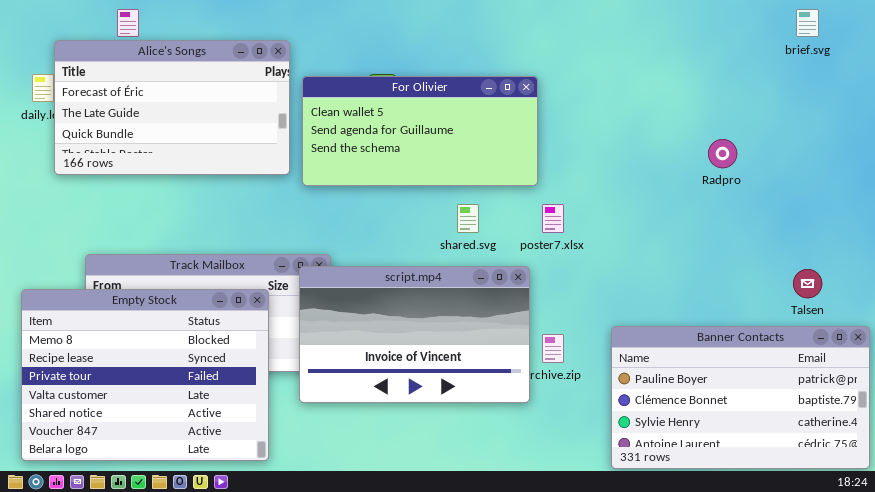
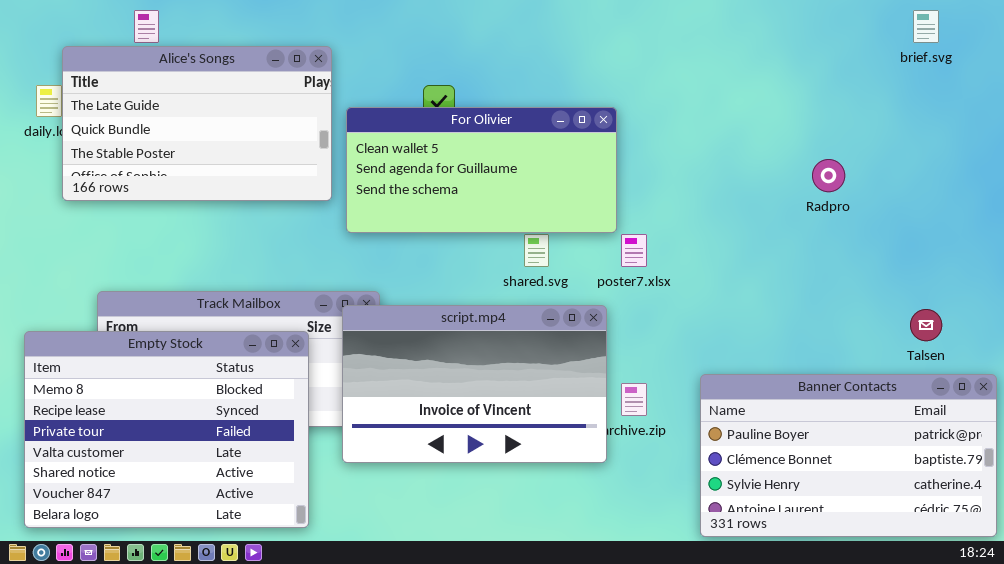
Alice's Songs: [54,40,290,175] -> [62,46,332,201], scrolled down 1 row
For Olivier: [302,76,538,186] -> [346,107,617,233], moved

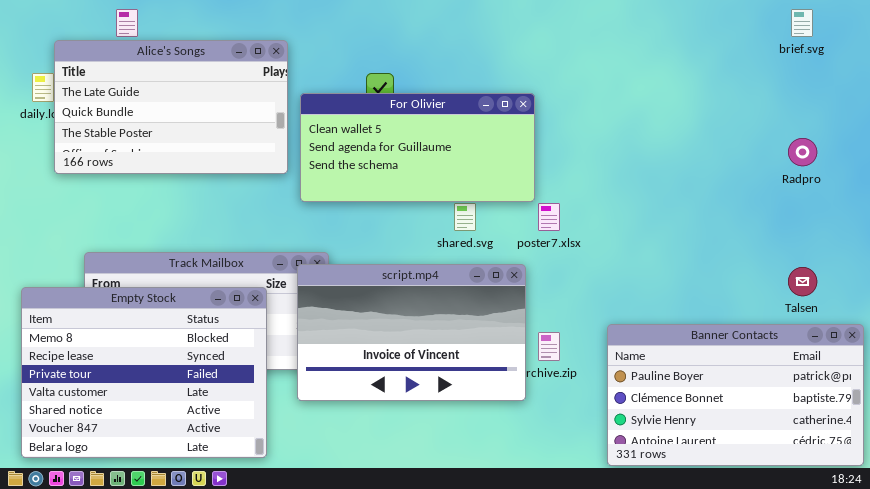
Radpro: [812,159,845,192] -> [788,138,817,166], moved

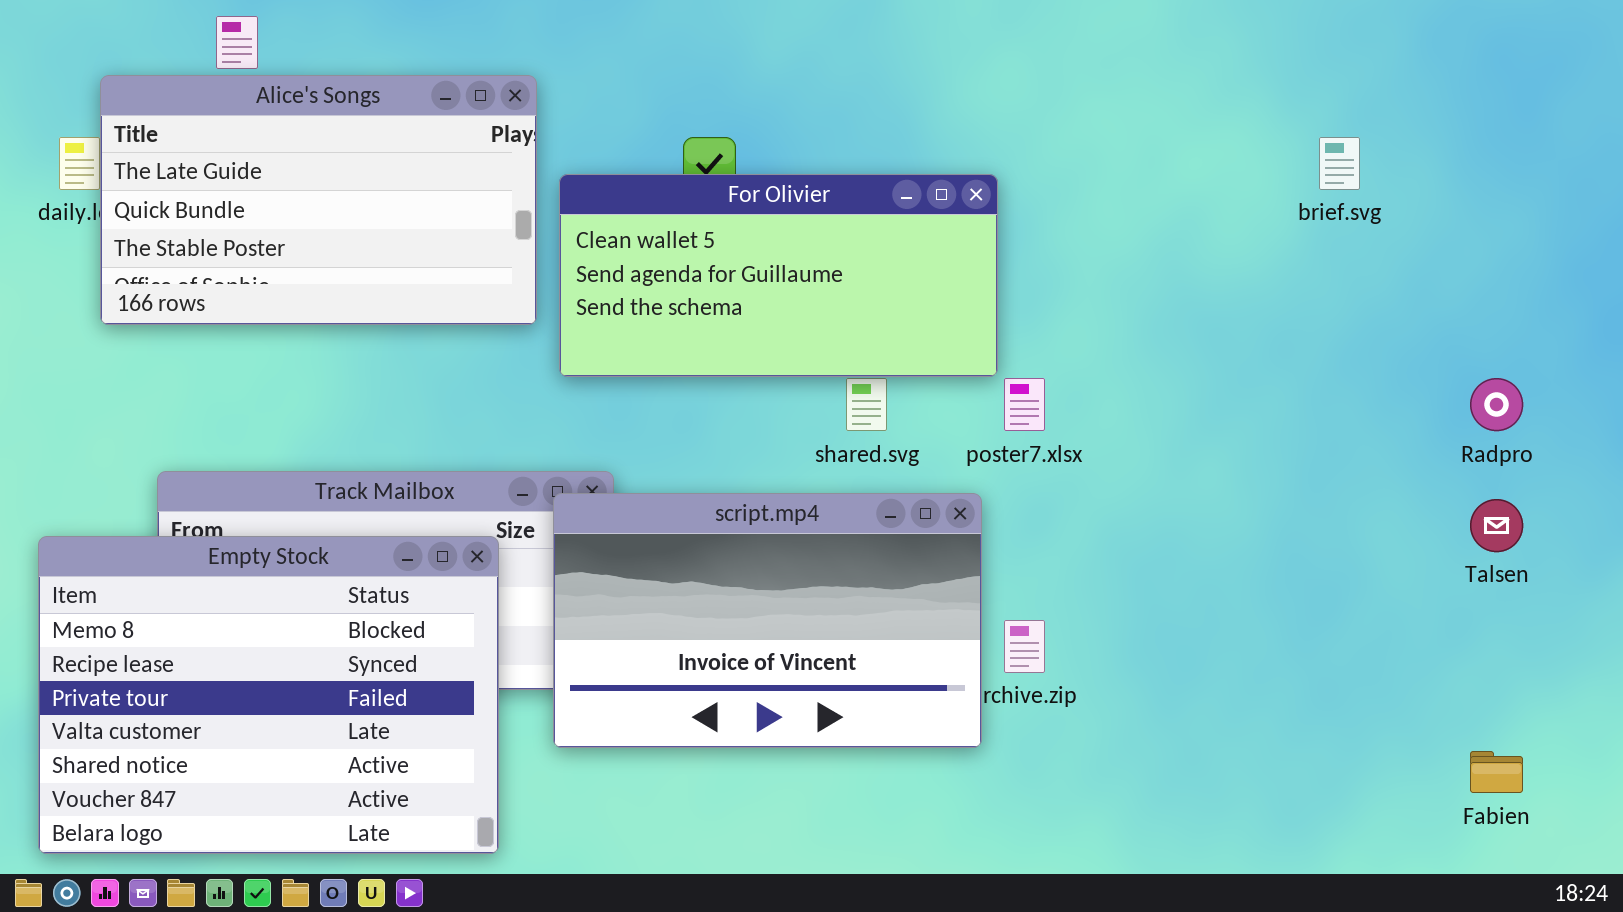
brief.svg: [791,9,813,37] -> [1319,137,1360,190], moved
Radpro: [788,138,817,166] -> [1470,378,1523,431], moved
Banner Contacts: [607,324,864,466] -> none, closed

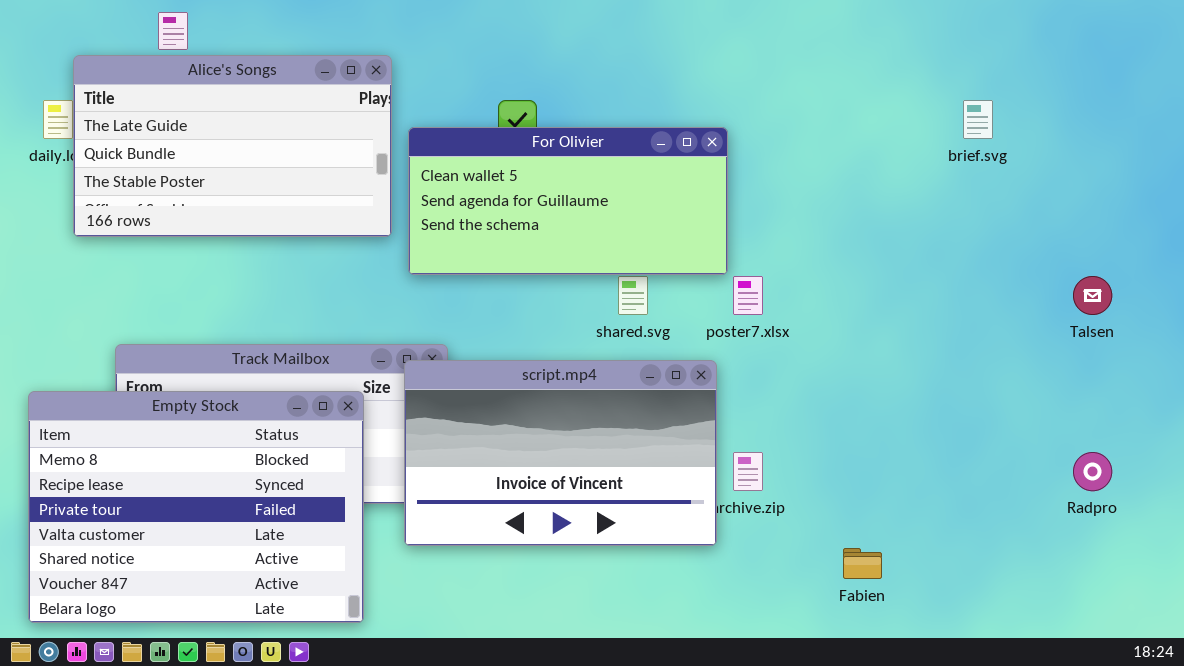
Radpro: [1470,378,1523,431] -> [1073,452,1112,491], moved
Talsen: [1470,499,1523,552] -> [1073,276,1112,315], moved
Fabien: [1470,751,1523,793] -> [843,548,882,579], moved

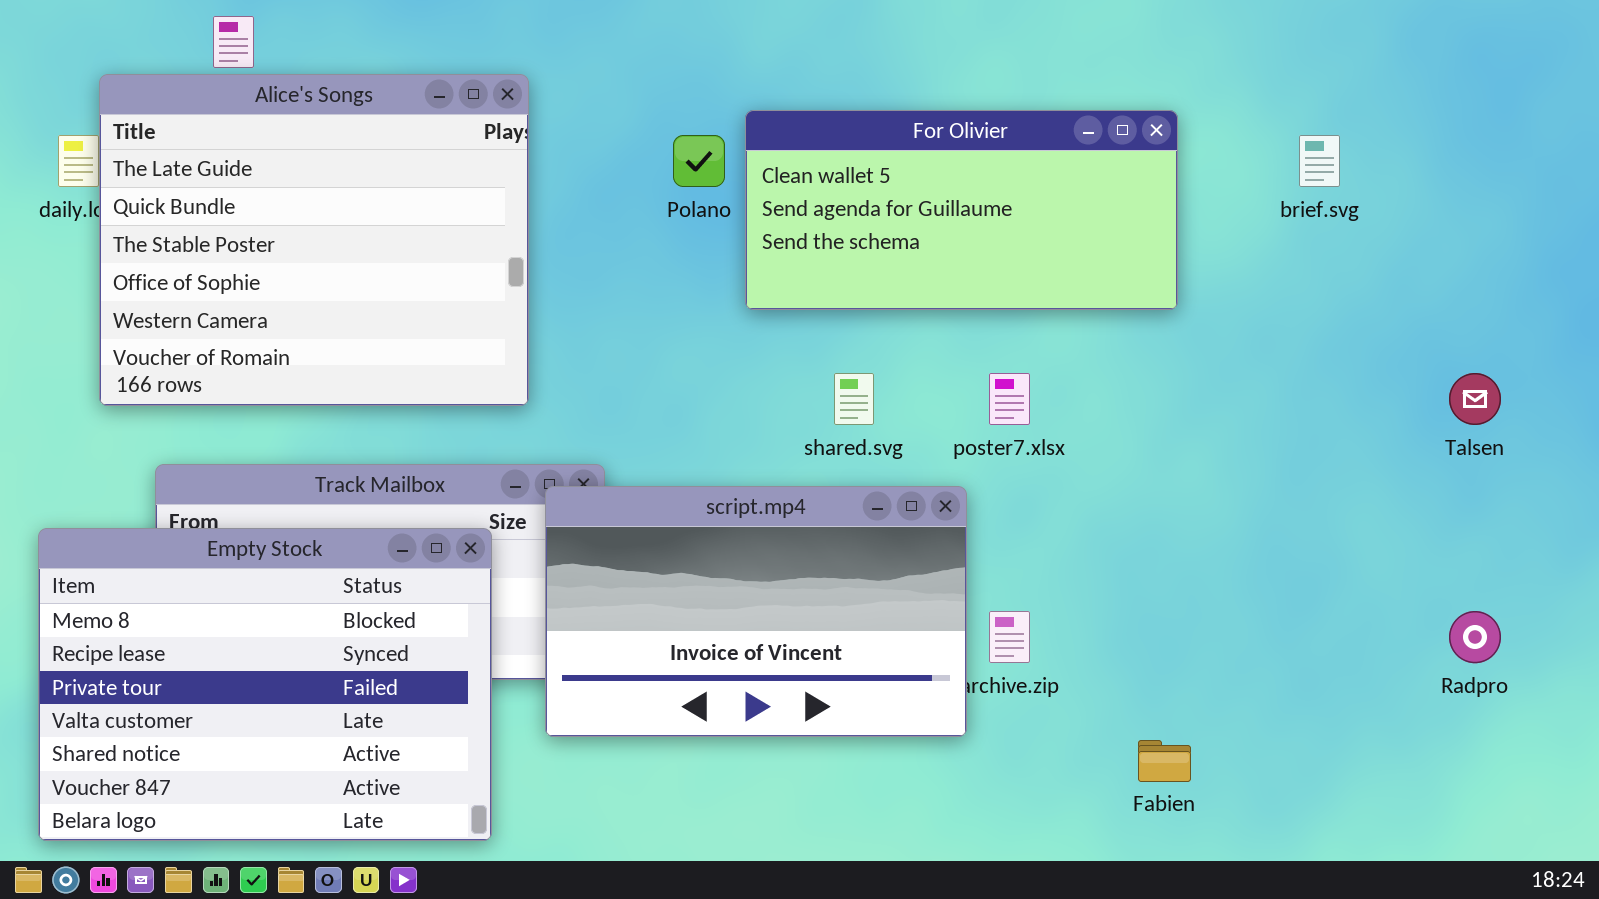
Alice's Songs: [73,55,392,237] -> [99,74,529,406], resized
For Olivier: [408,127,728,275] -> [745,110,1178,310], moved

